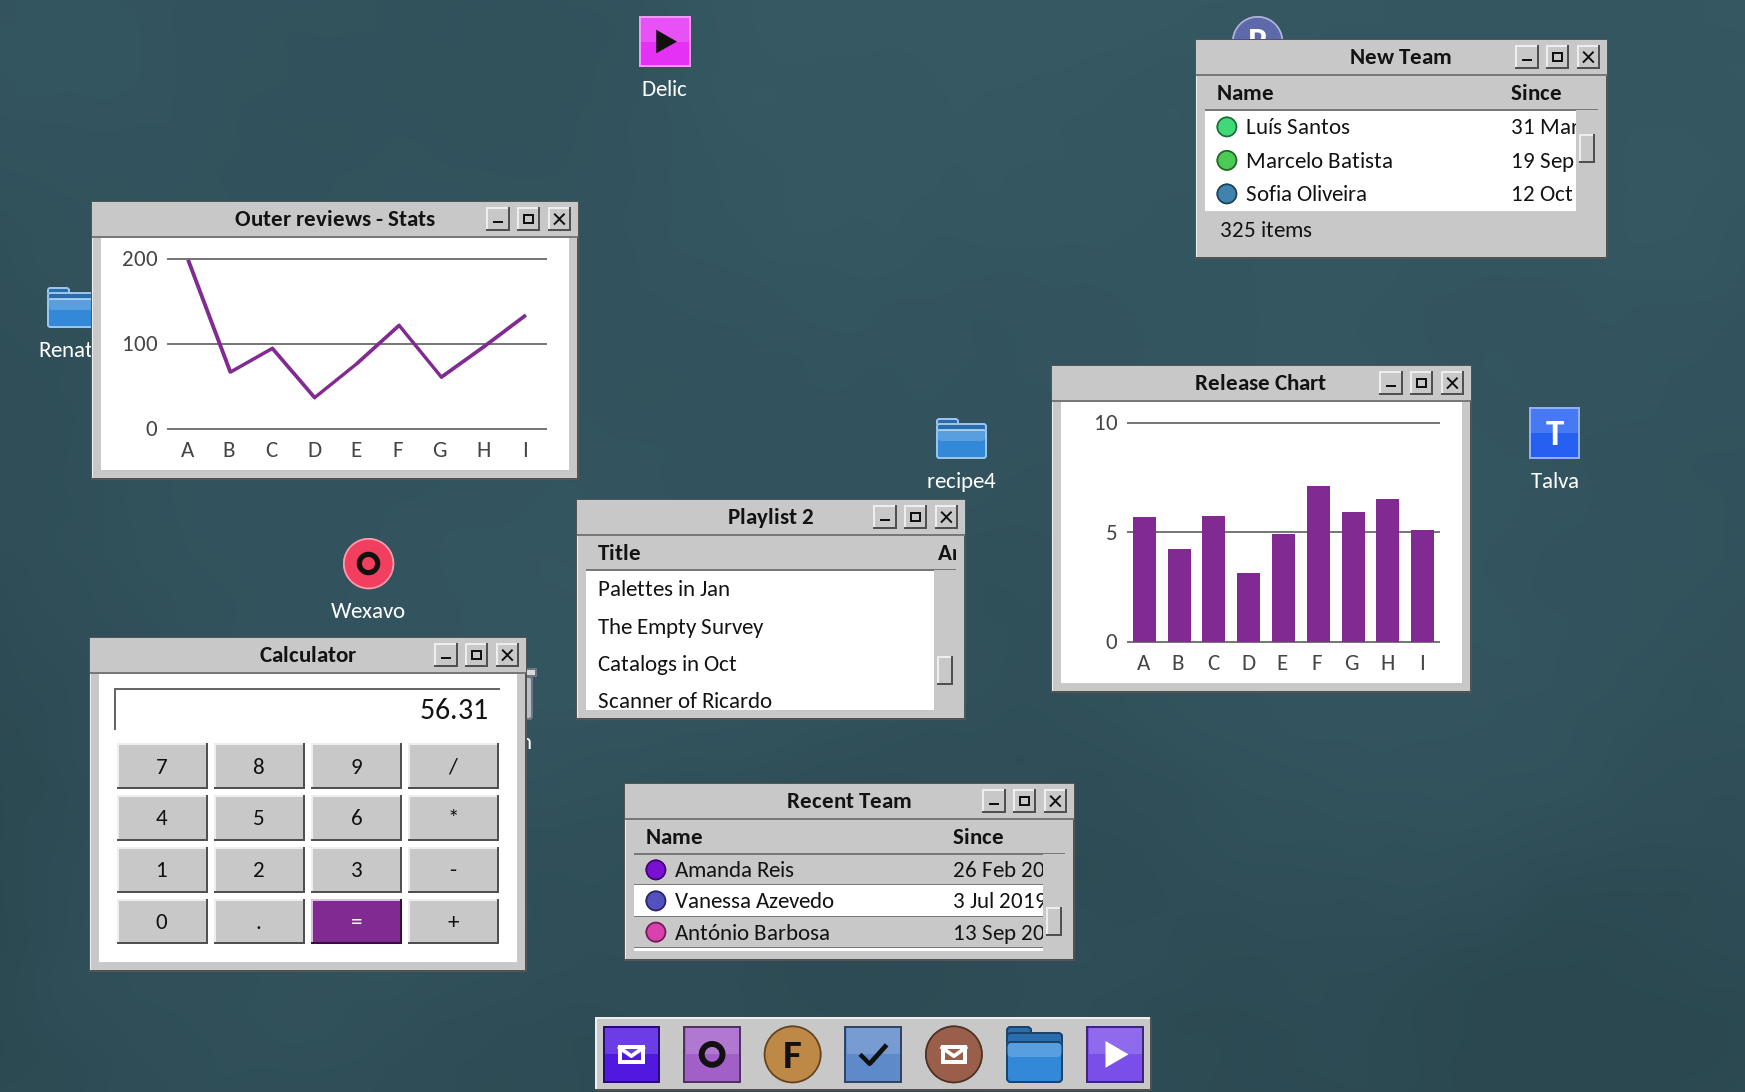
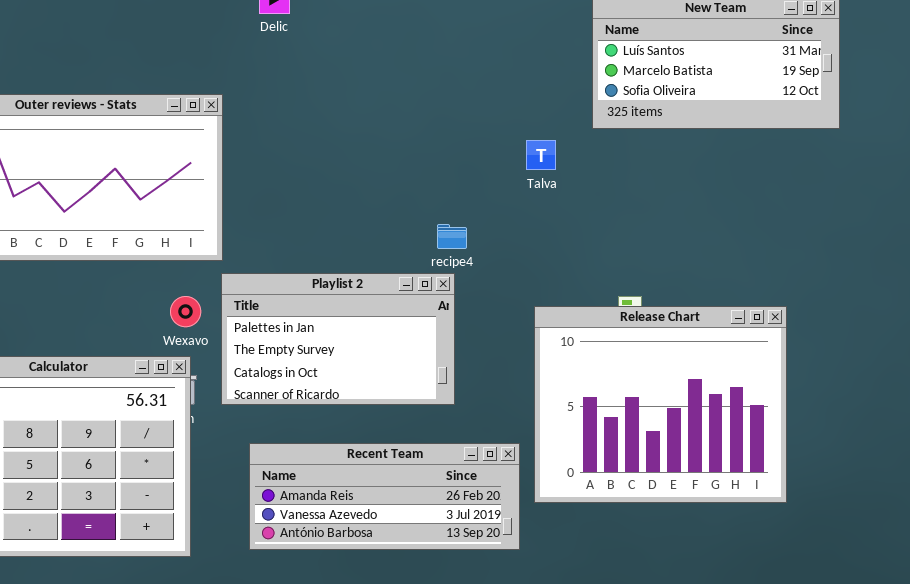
Release Chart: [1051,365,1472,693] -> [534,306,787,503], moved
Talva: [1529,407,1580,459] -> [526,140,556,170], moved
Wexavo: [343,538,394,589] -> [170,296,201,327], moved

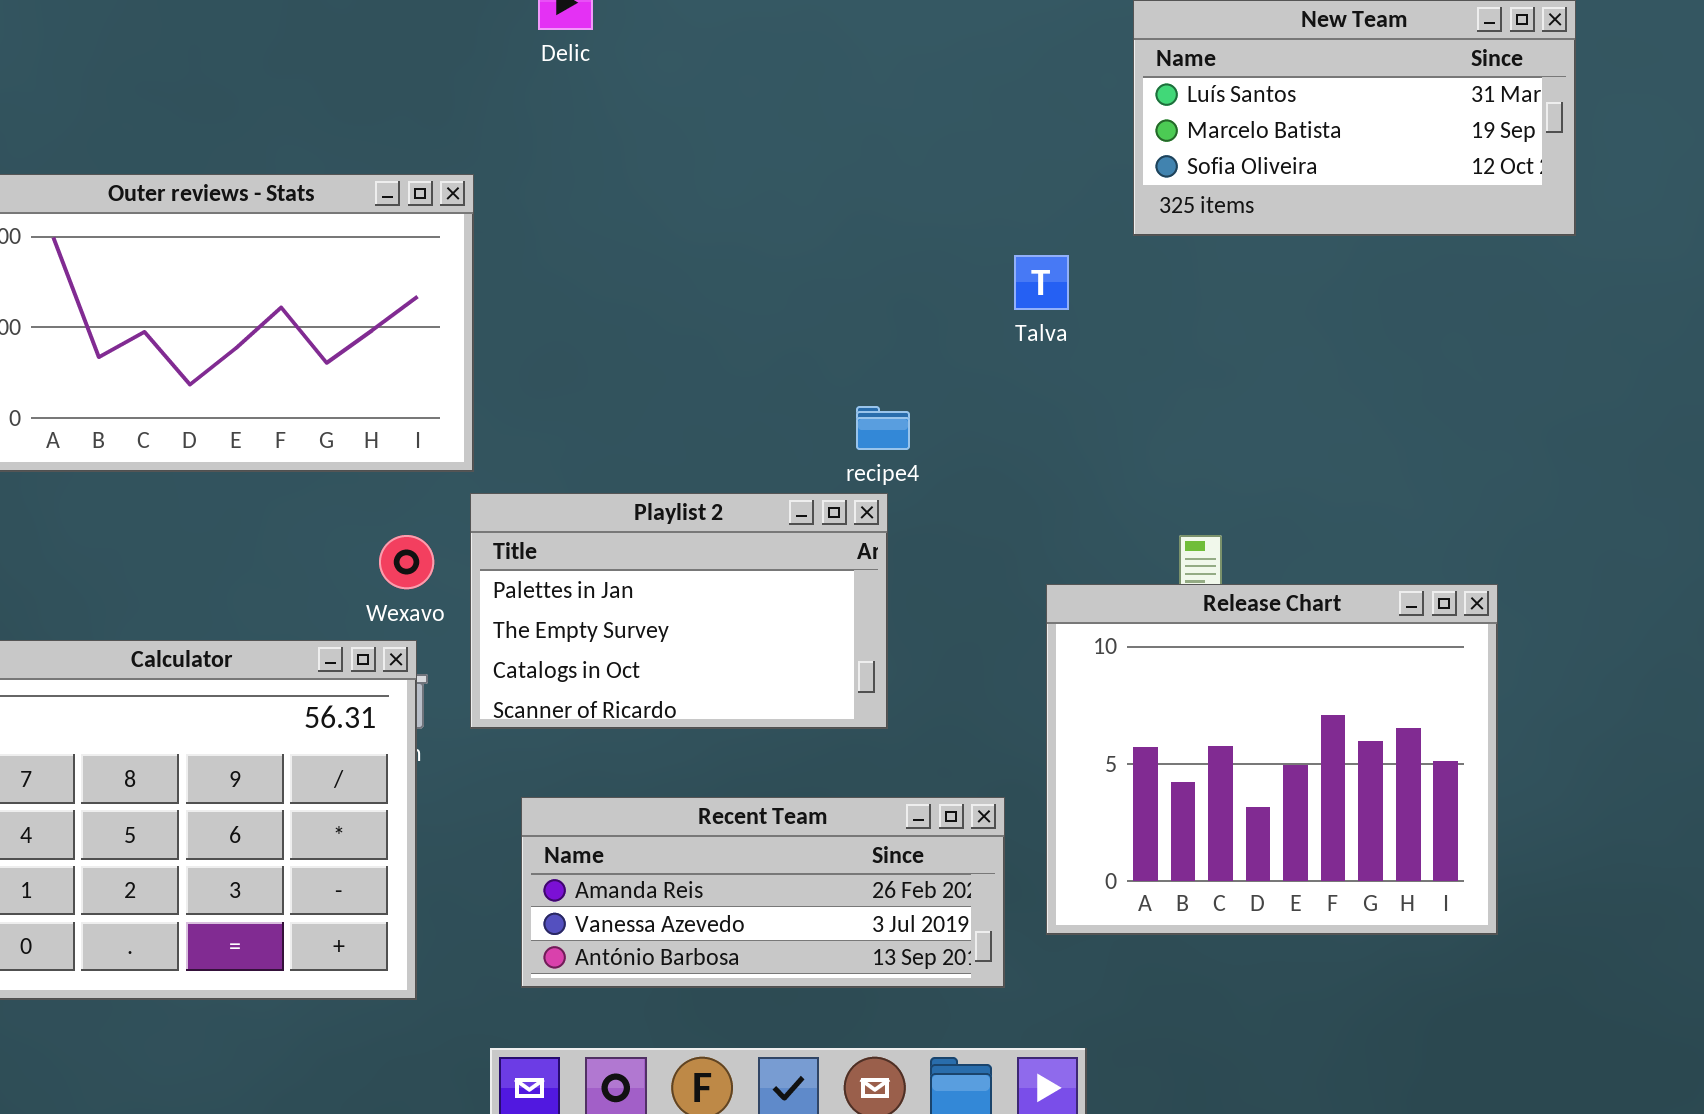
Release Chart: [534,306,787,503] -> [1046,584,1498,935], moved

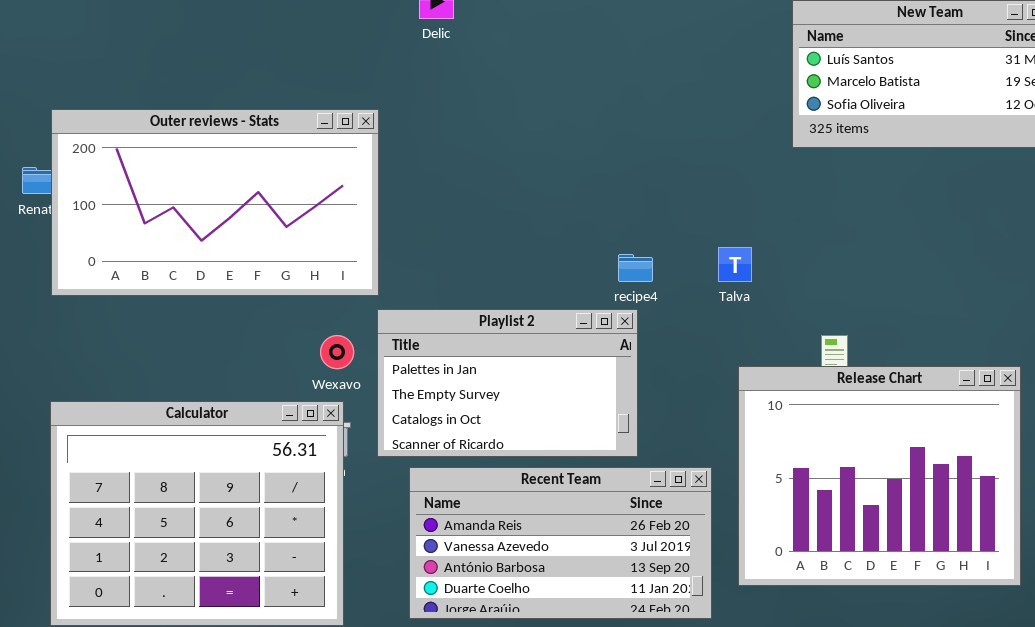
Talva: [1014,255,1069,310] -> [718,247,752,282], moved
Recent Team: [521,797,1005,988] -> [409,467,712,619], resized

